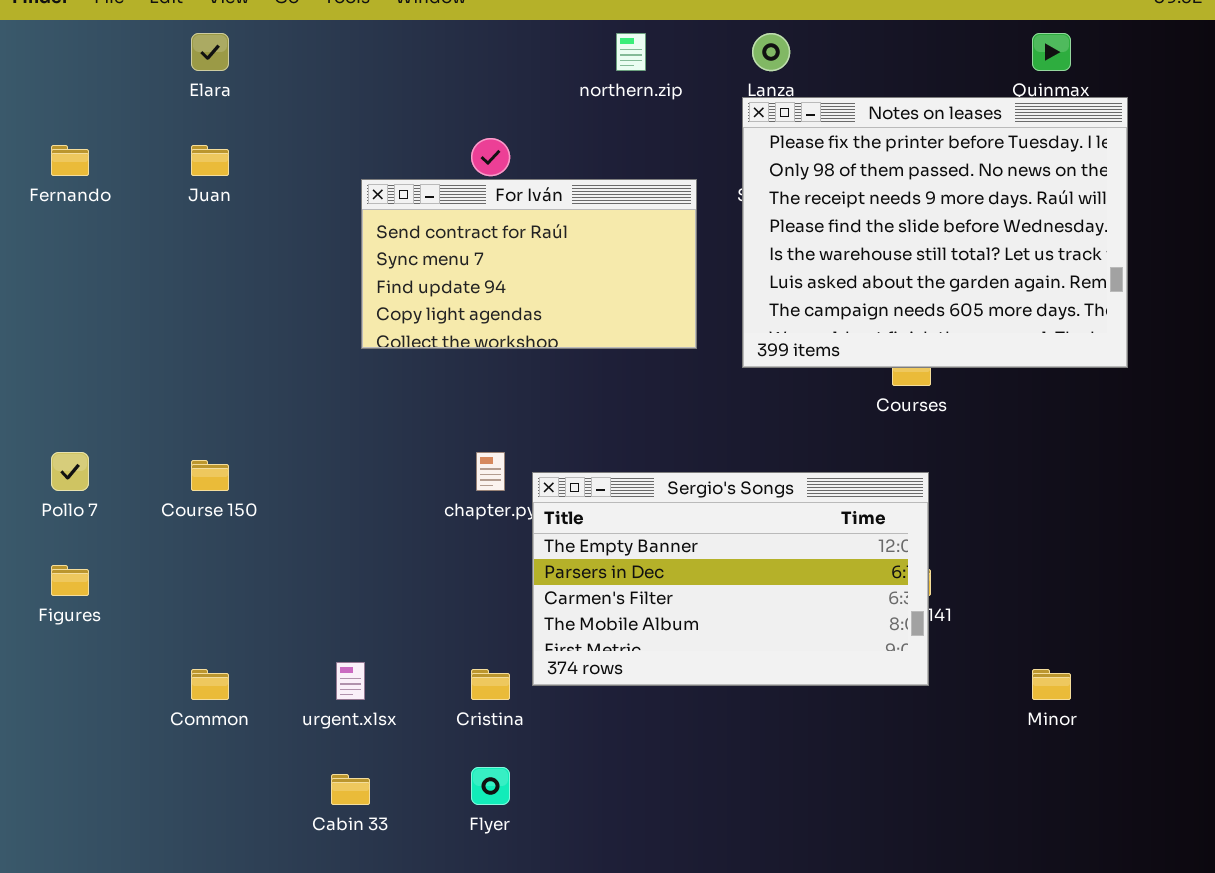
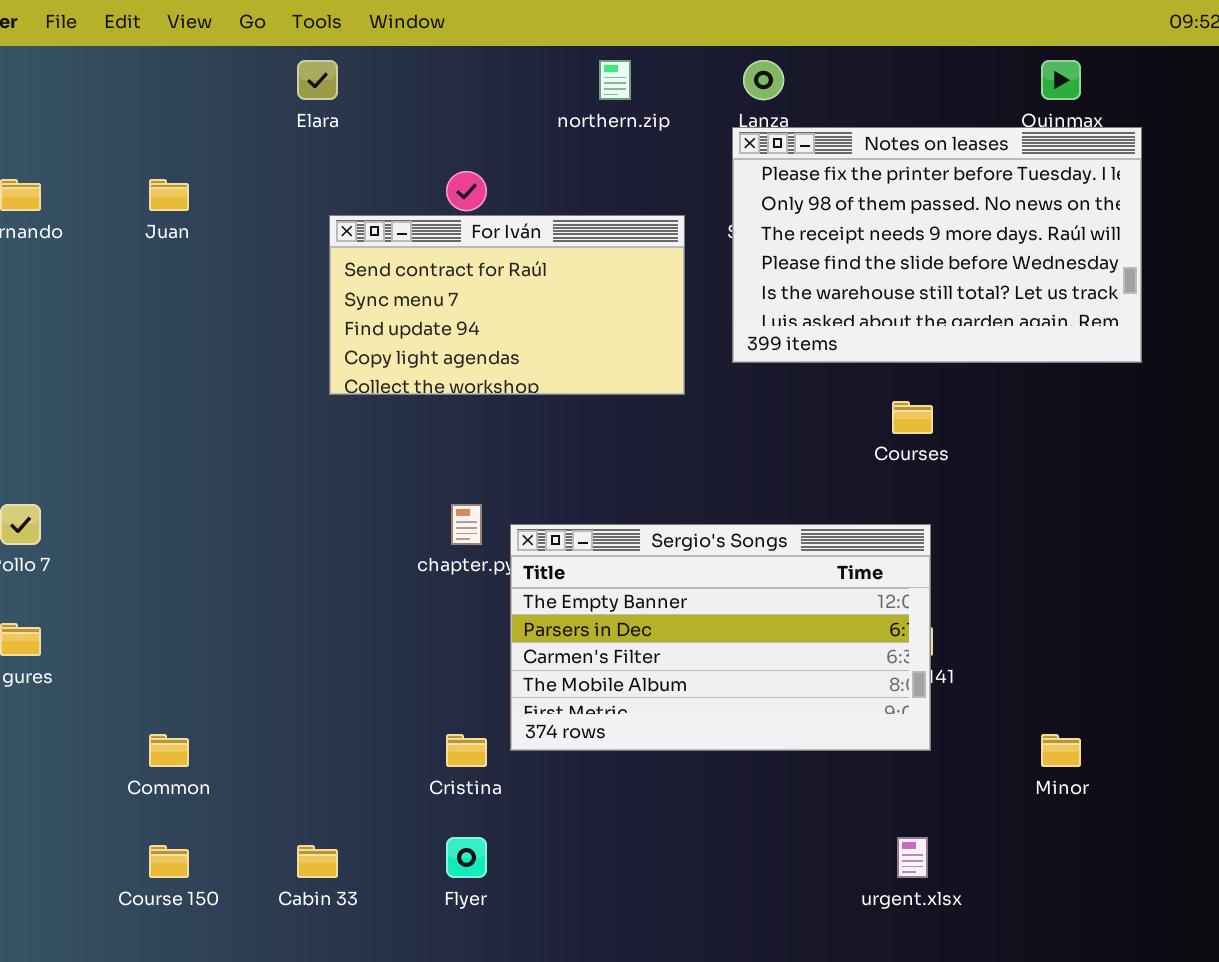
Elara: [191,33,229,71] -> [297,60,338,100], moved
Notes on leases: [742,97,1128,368] -> [732,127,1142,363], resized
Course 150: [191,460,229,491] -> [149,845,189,878], moved
urgent.xlsx: [336,662,365,700] -> [897,837,928,878], moved

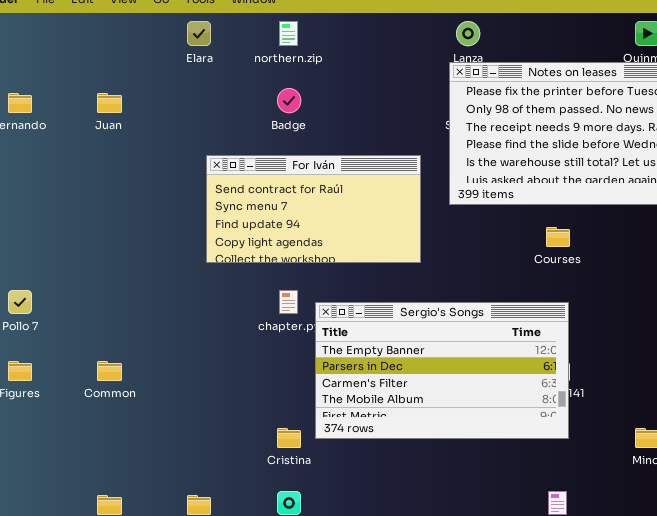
northern.zip: [599,60,631,100] -> [279,21,298,46], moved
For Iván: [329,215,685,395] -> [206,155,421,263], moved
Common: [149,734,189,767] -> [97,361,122,381], moved

